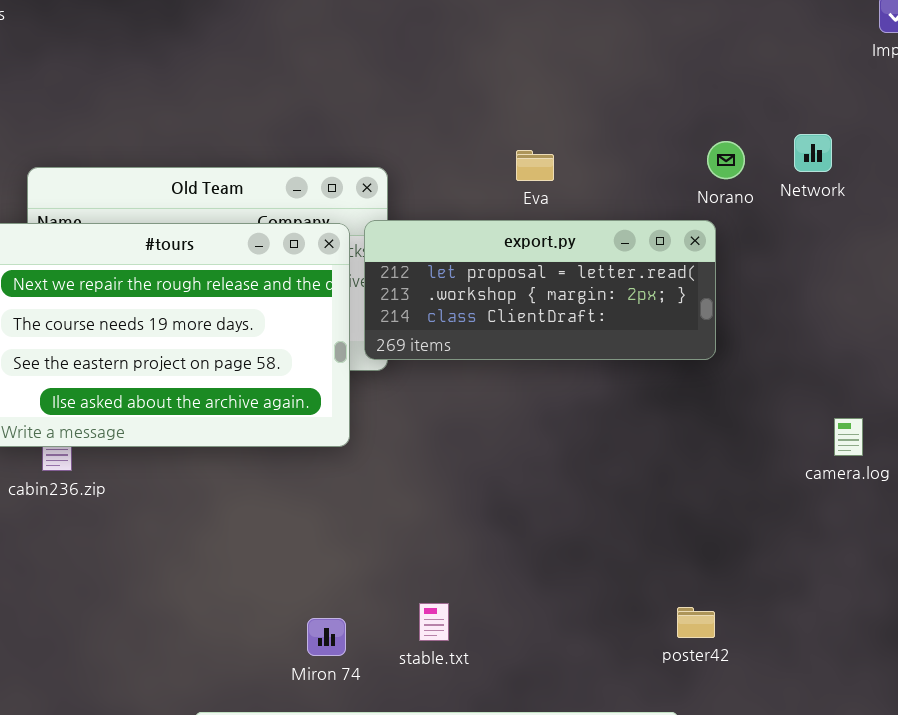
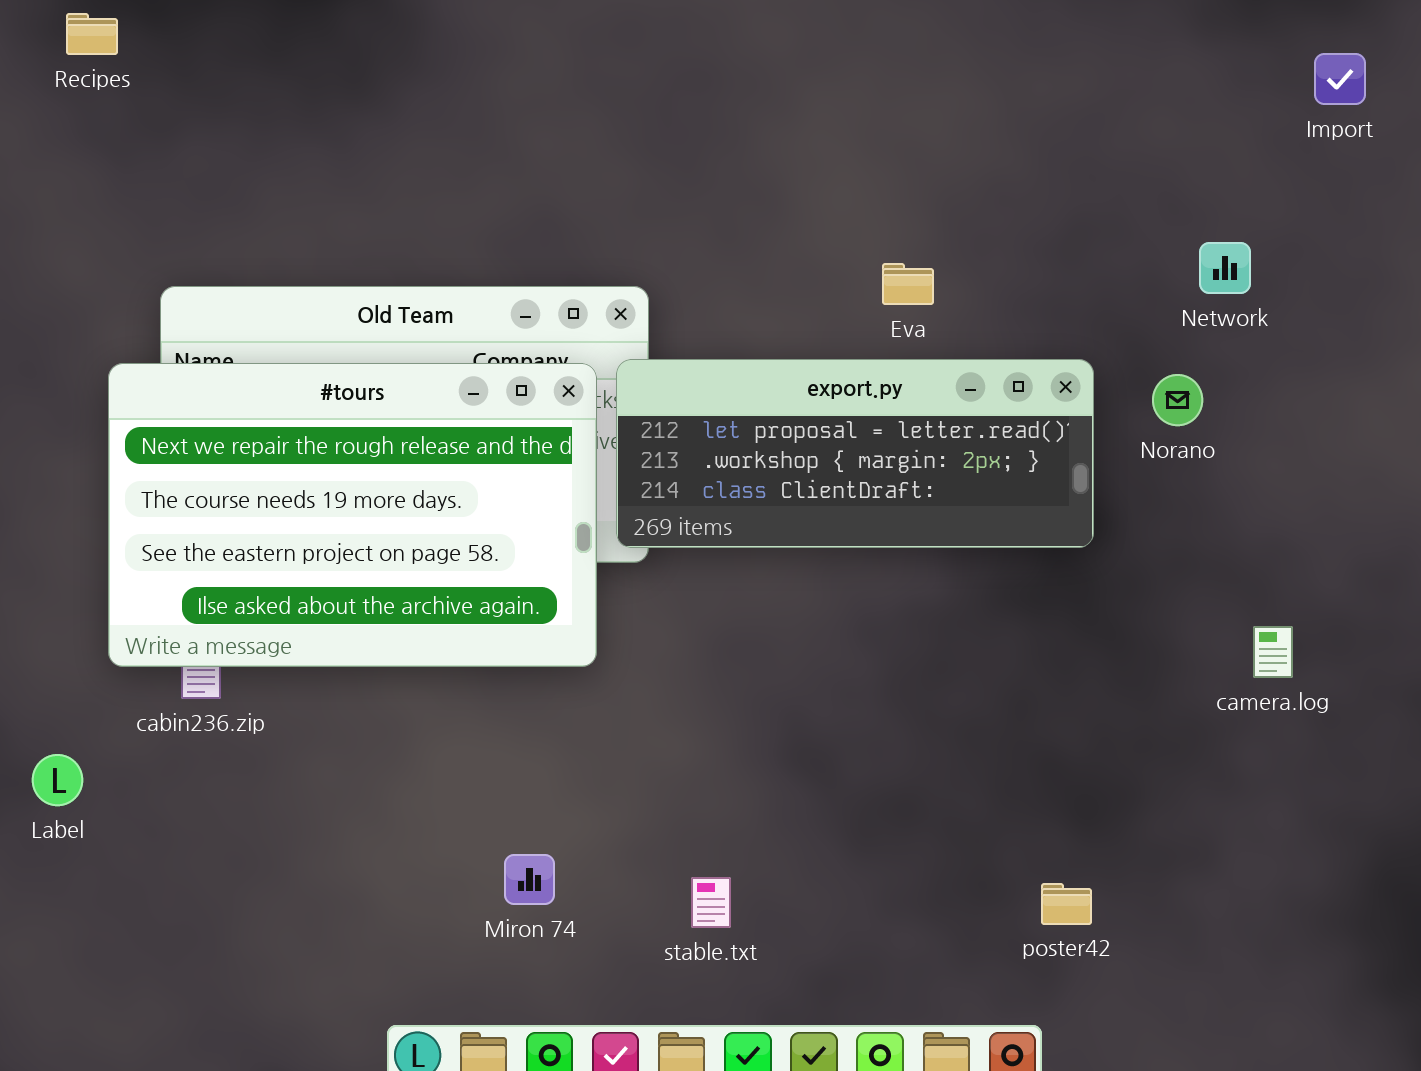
Norano: [707,141,745,179] -> [1152,374,1203,426], moved
Eva: [516,150,554,181] -> [882,263,934,305], moved
Miron 74: [307,618,346,656] -> [504,854,555,905], moved

